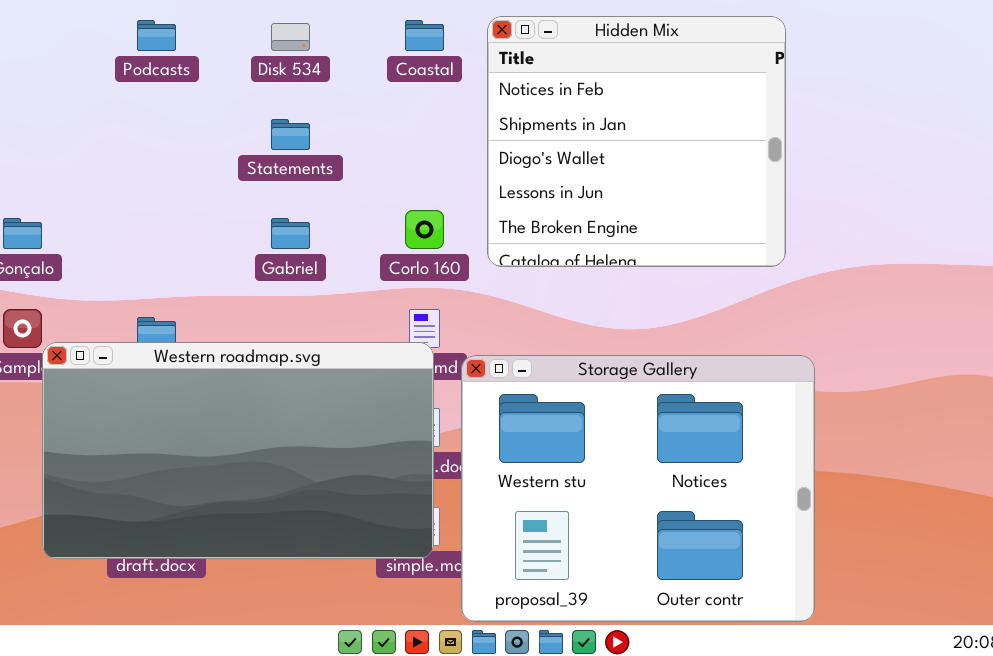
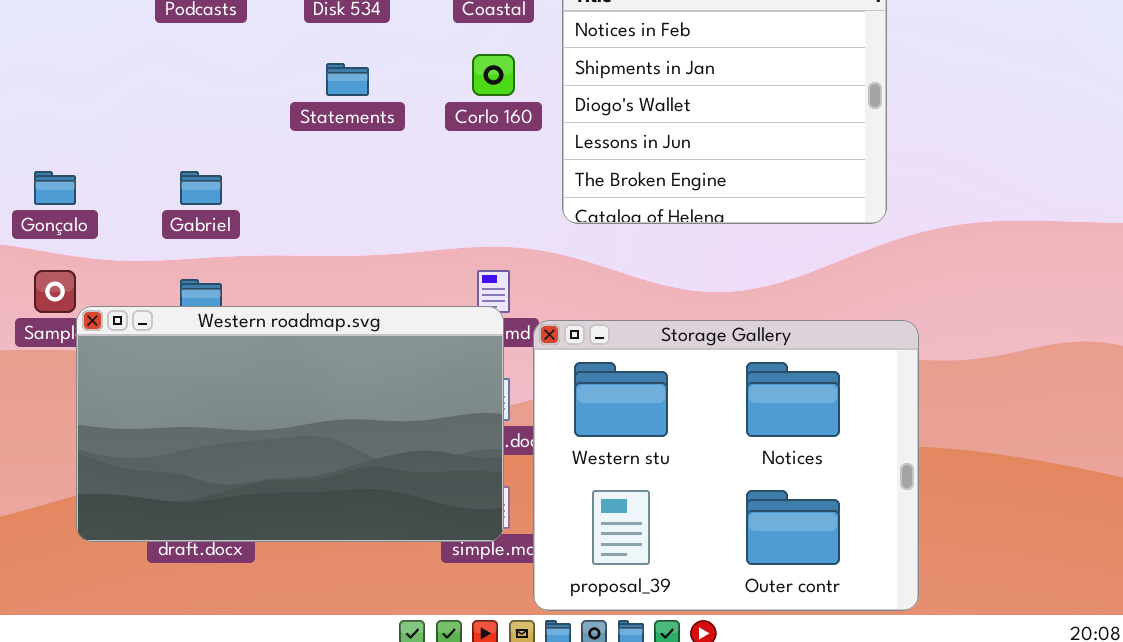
Corlo 160: [405,210,444,249] -> [472,54,515,96], moved
Gabriel: [271,218,310,249] -> [180,171,222,205], moved

